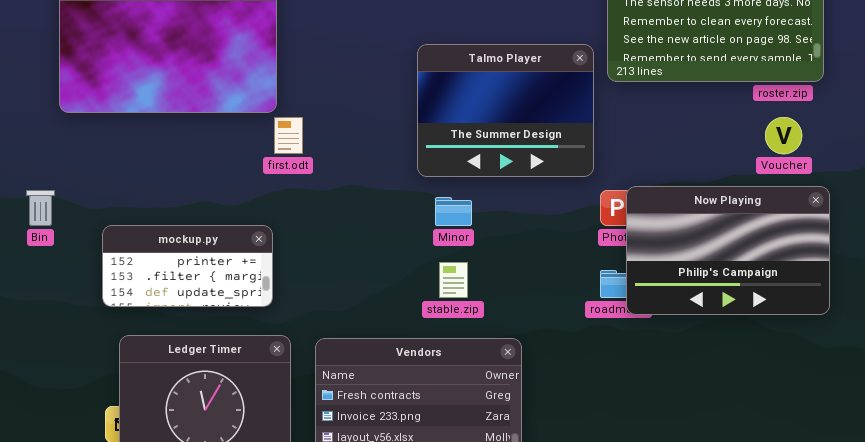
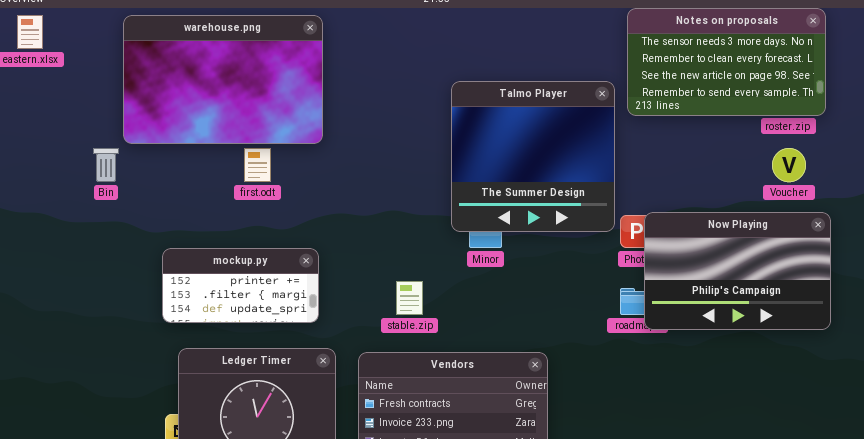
Talmo Player: [417,44,594,177] -> [451,81,615,232], resized
first.odt: [274,117,303,154] -> [244,148,271,182], moved
Bin: [26,190,55,226] -> [93,148,119,182], moved
stable.zip: [439,262,468,298] -> [396,281,423,315], moved

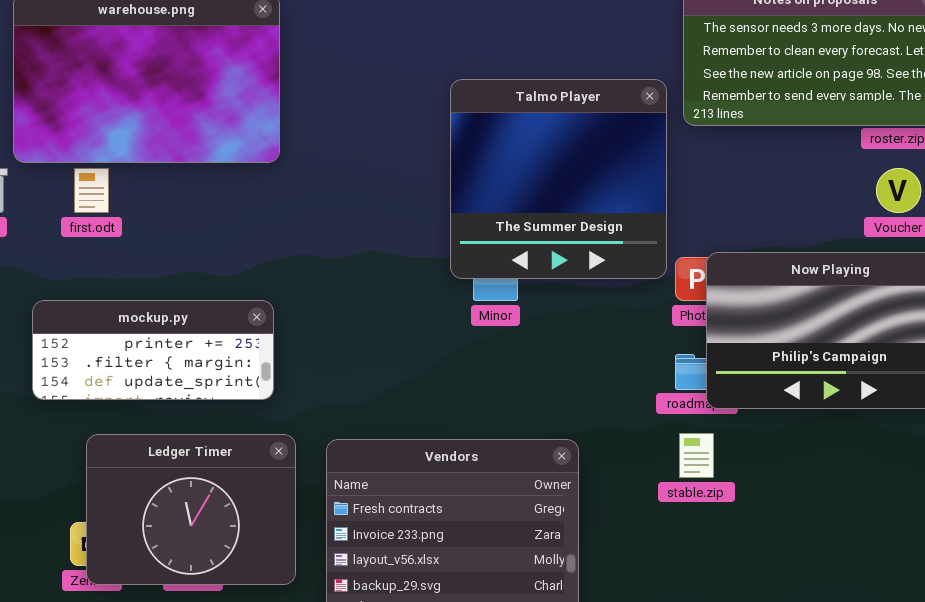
first.odt: [244,148,271,182] -> [74,168,109,213], moved
mockup.py: [162,248,319,323] -> [32,300,274,400], resized
stable.zip: [396,281,423,315] -> [679,433,714,478], moved

